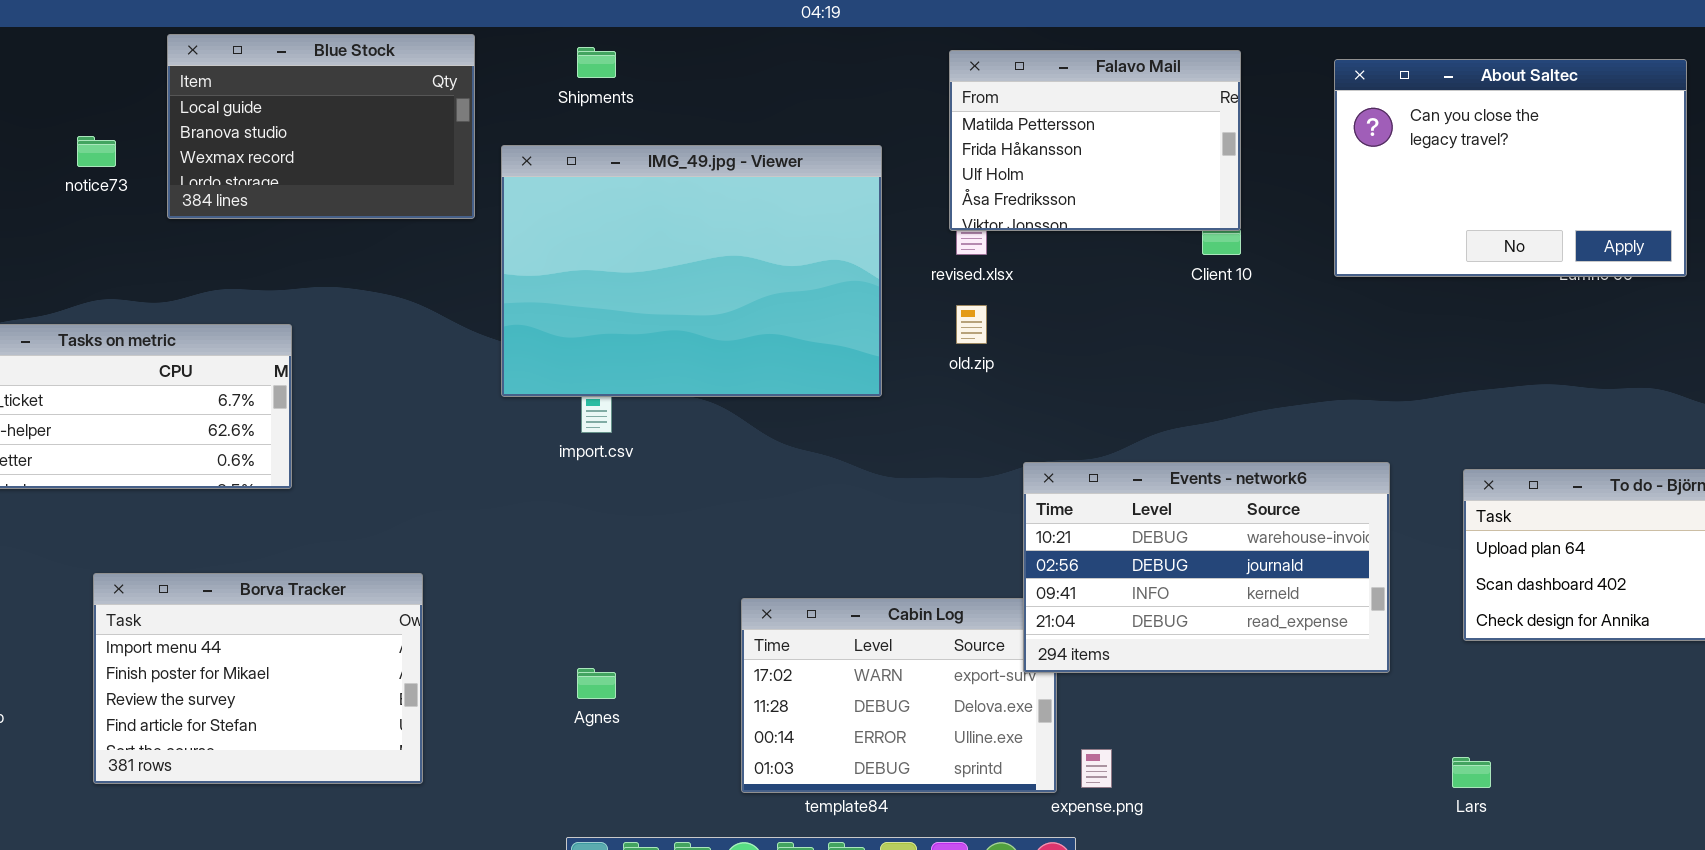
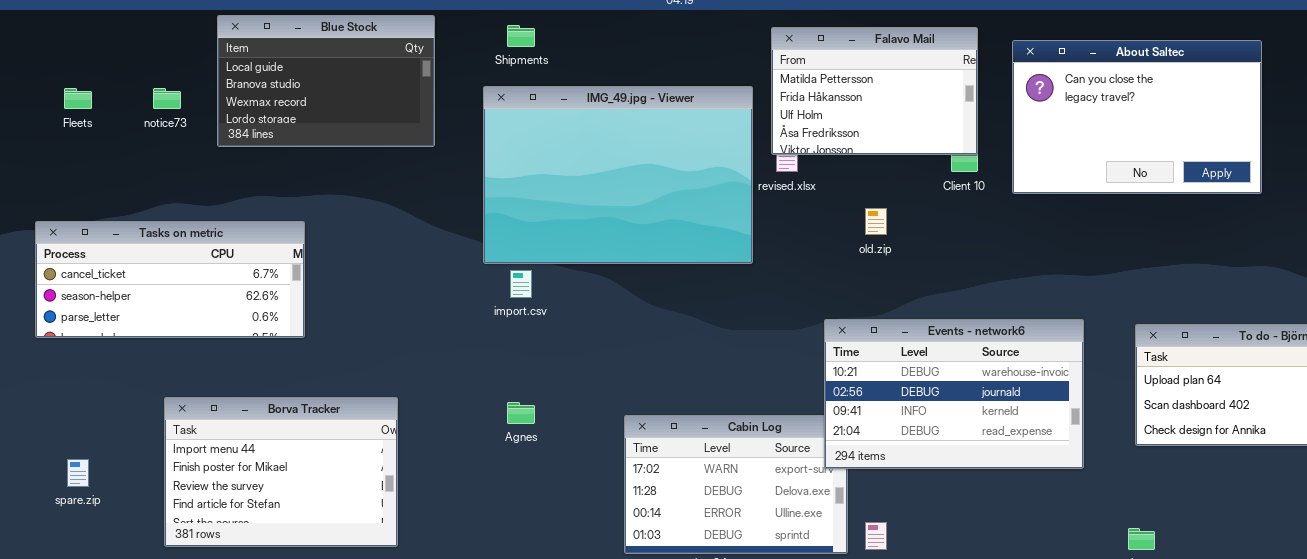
About Saltec: [1334,59,1687,277] -> [1012,40,1262,194], moved
IMG_49.jpg - Viewer: [501,145,882,397] -> [483,86,753,264], moved
old.zip: [956,305,987,344] -> [865,208,887,235], moved
Agnes: [577,668,616,699] -> [507,402,535,424], moved

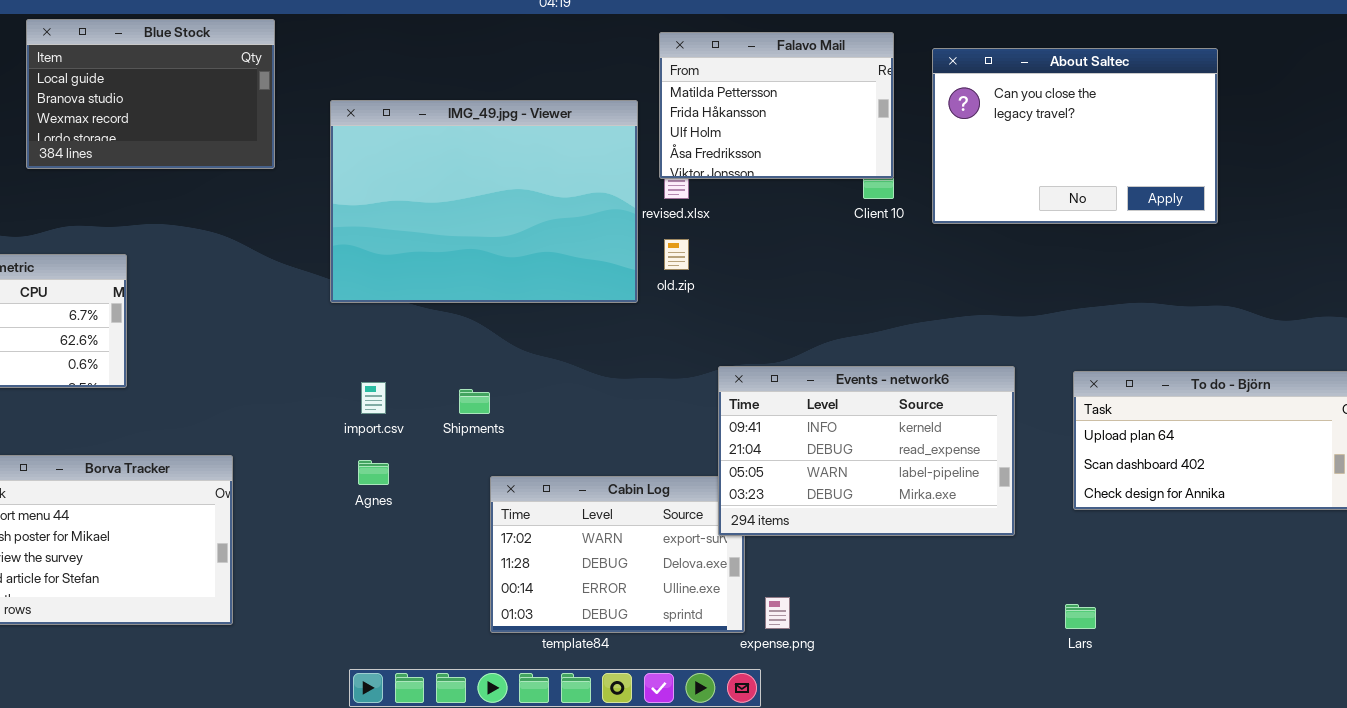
Shipments: [507,25,535,47] -> [459,389,490,414], moved
old.zip: [865,208,887,235] -> [664,239,689,270], moved
import.csv: [510,270,532,298] -> [361,382,386,414], moved
Events - network6: [824,319,1084,469] -> [718,366,1015,536], scrolled down 2 rows

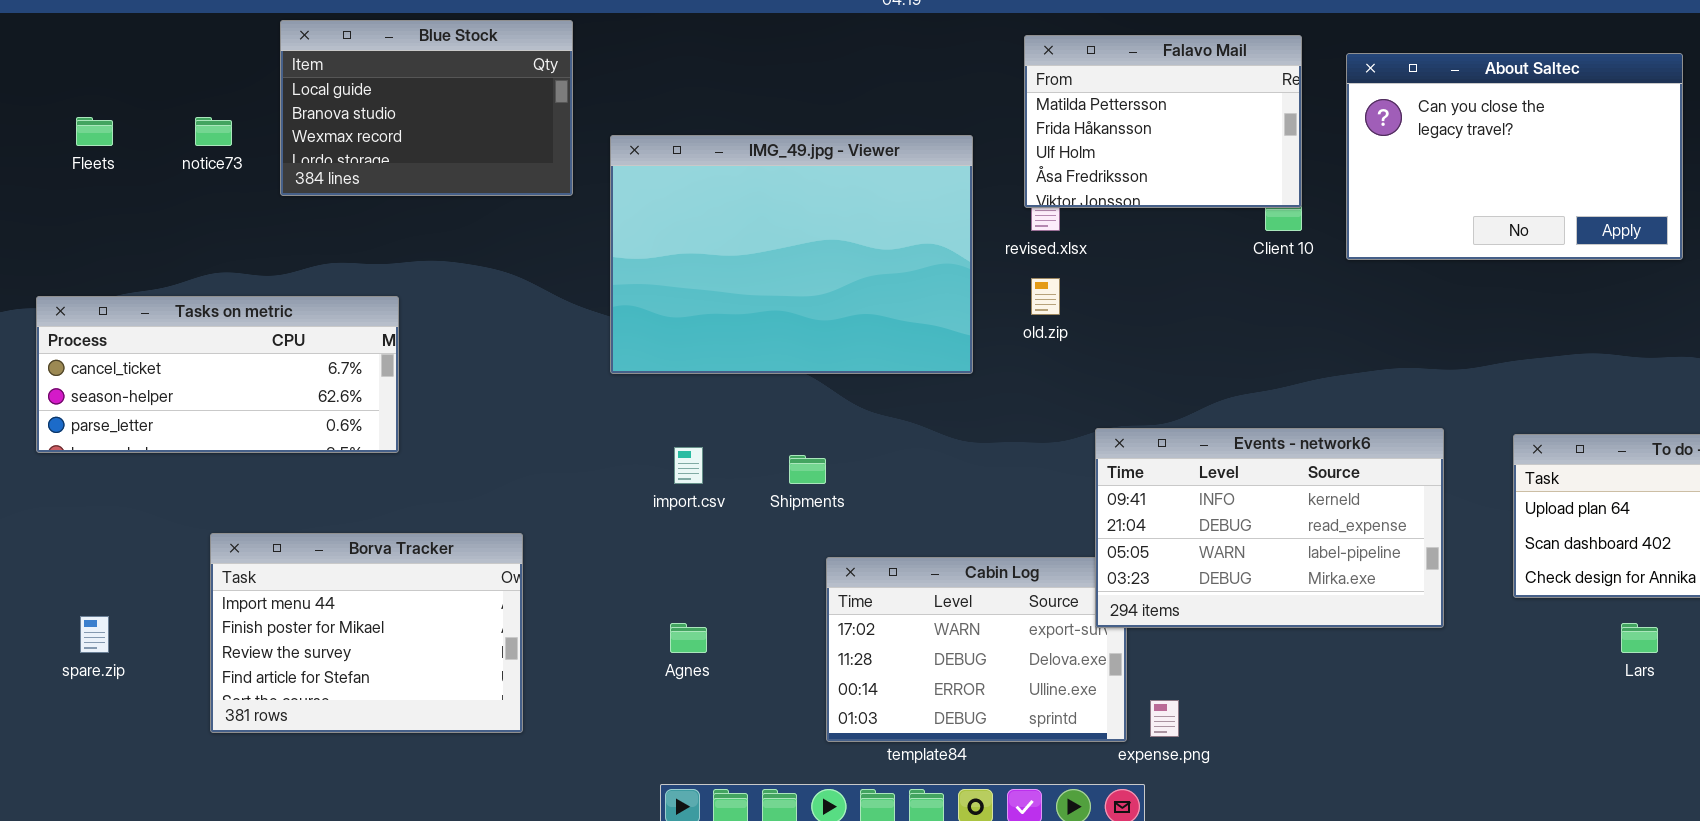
IMG_49.jpg - Viewer: [330,100,638,303] -> [610,135,973,374], moved
Agnes: [358,460,389,485] -> [670,623,707,653], moved
Lars: [1065,604,1096,629] -> [1621,623,1658,653], moved

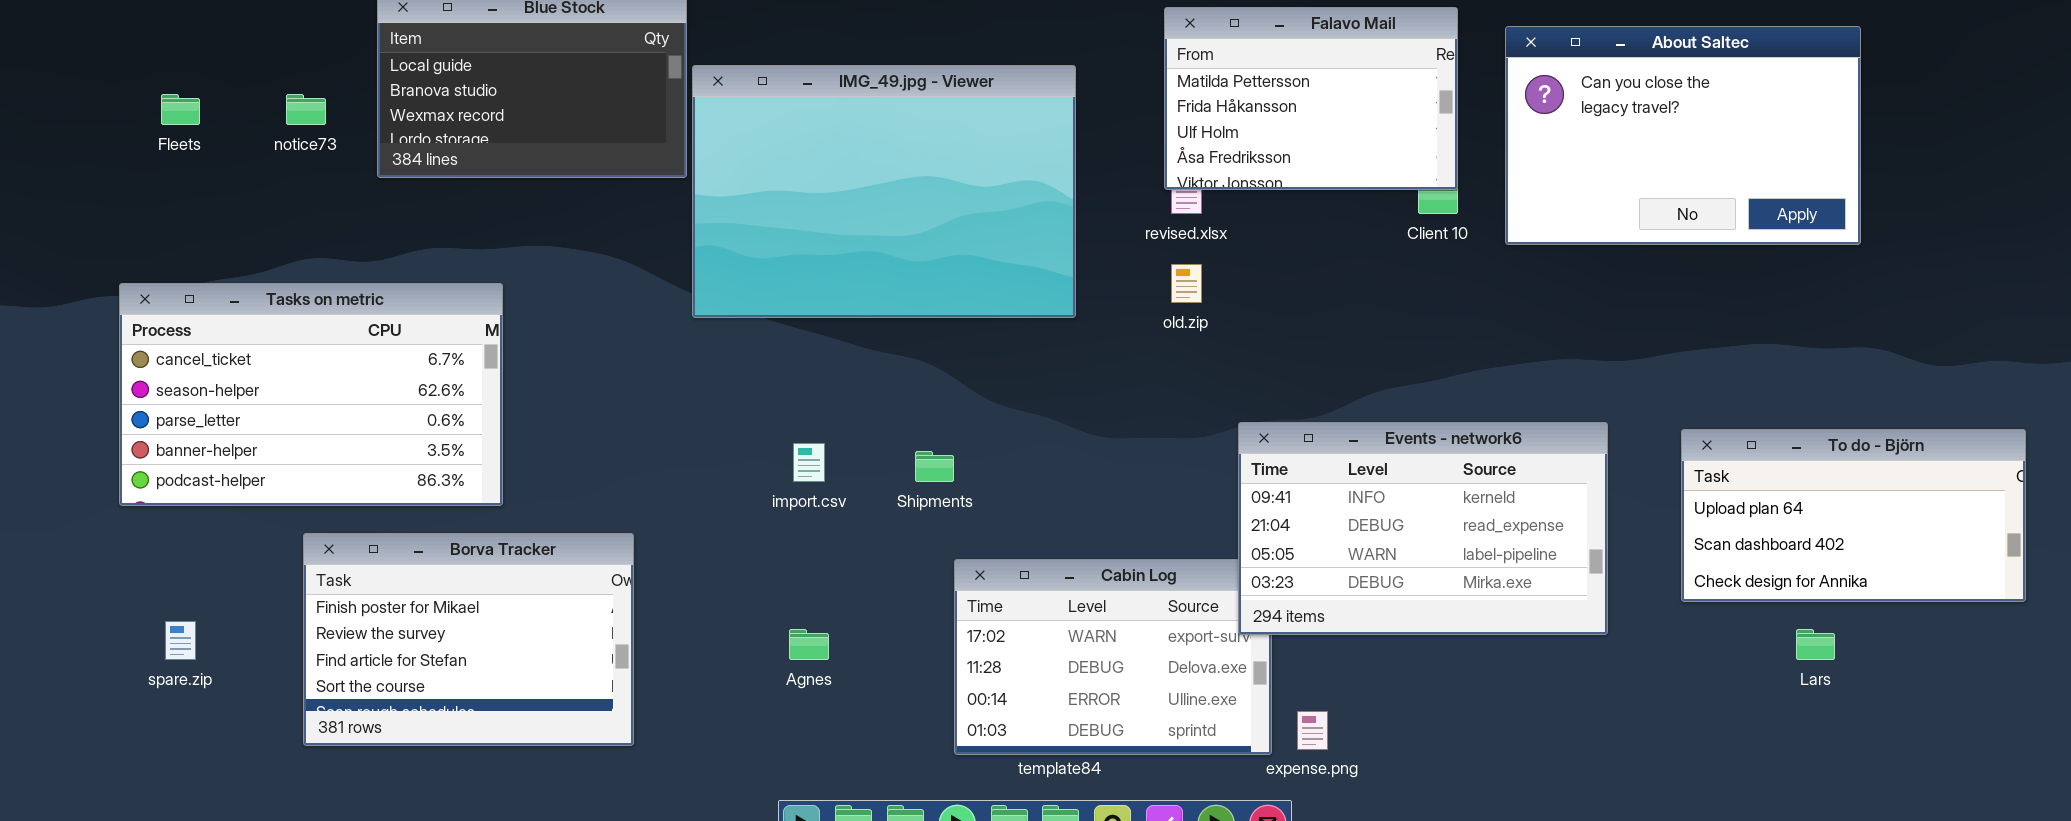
IMG_49.jpg - Viewer: [610,135,973,374] -> [692,65,1076,318], moved
Tasks on metric: [36,296,399,453] -> [119,283,503,506], resized
Borva Tracker: [210,533,523,733] -> [303,533,634,746], scrolled down 1 row

